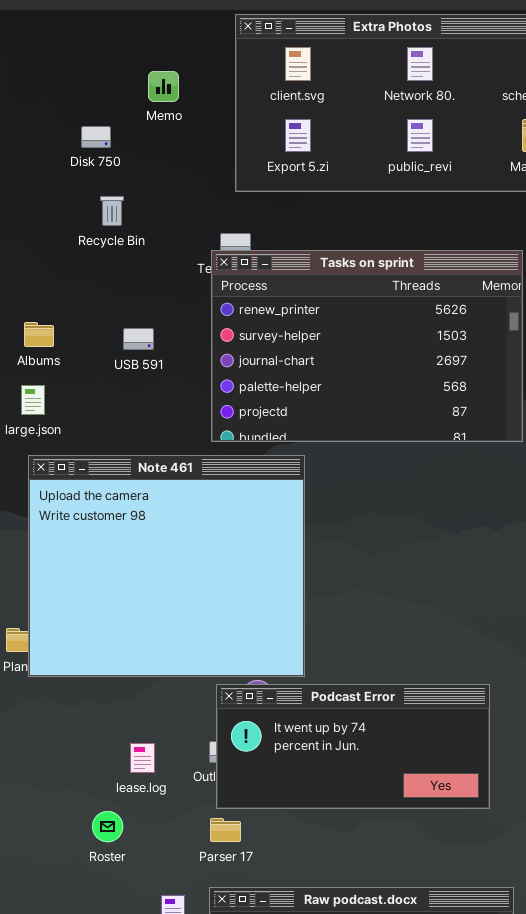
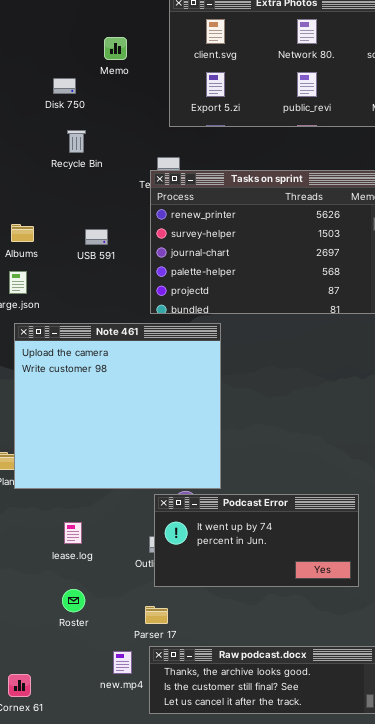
lease.log: [130,743,155,773] -> [64,522,82,544], moved
Parser 17: [210,818,241,842] -> [145,606,168,624], moved

